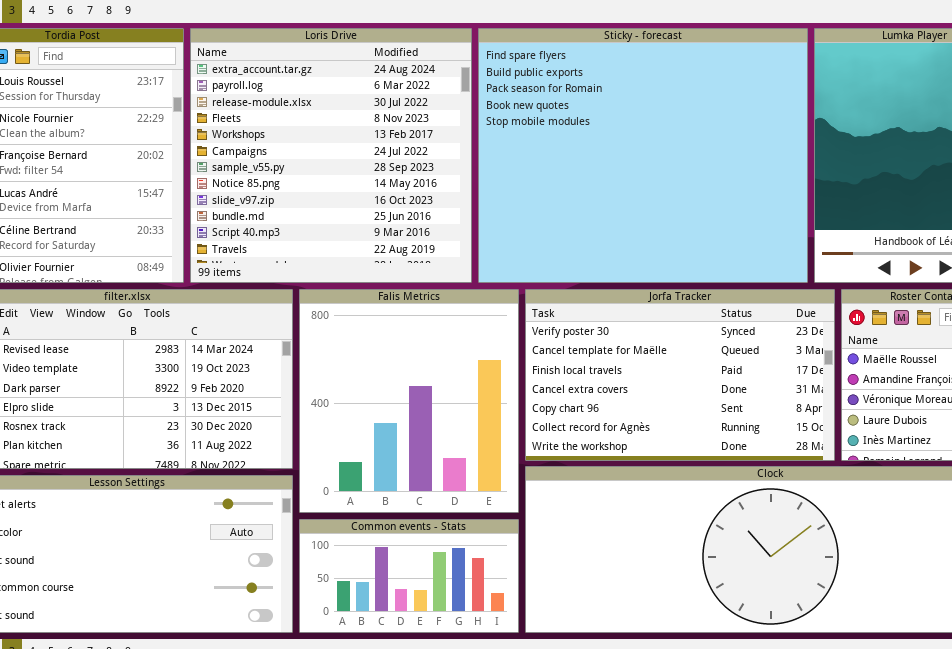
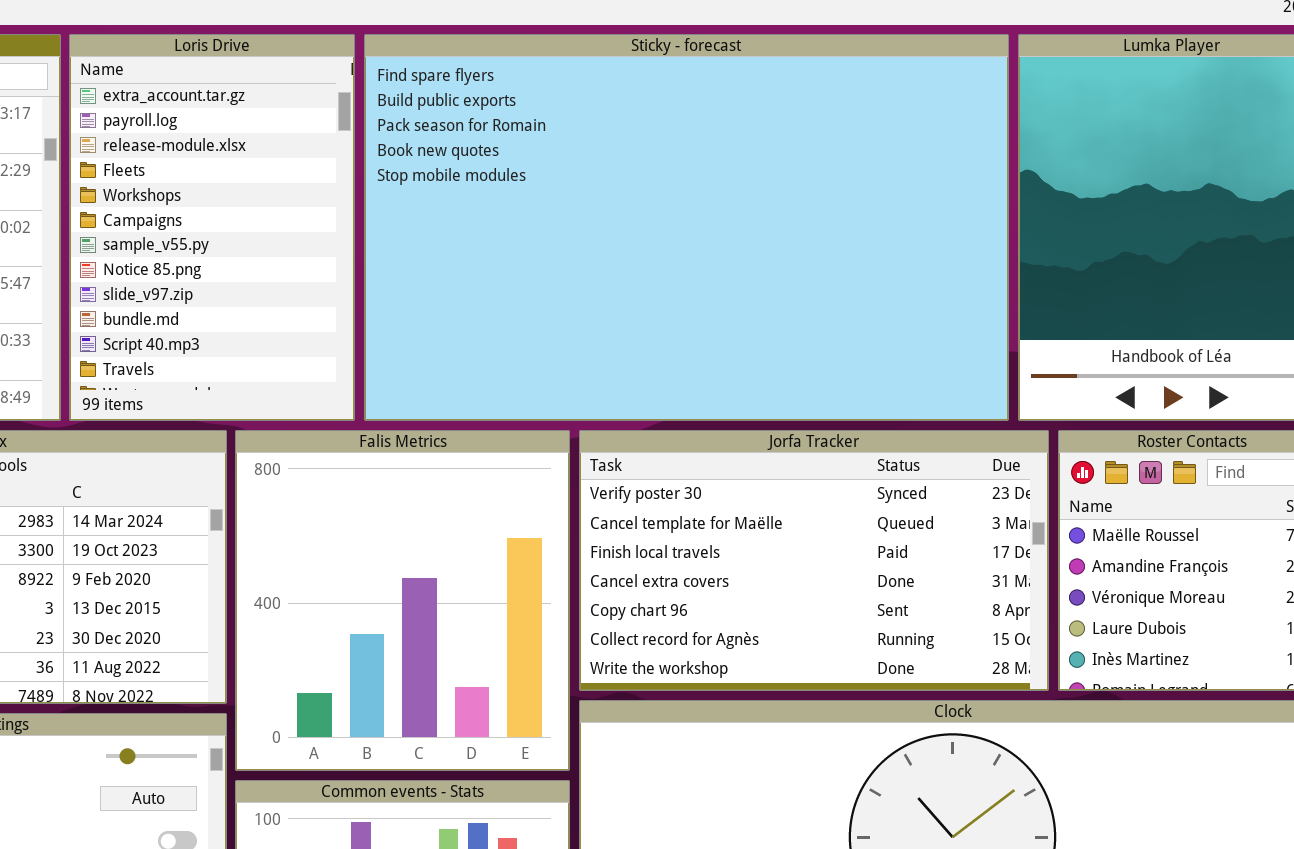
Loris Drive: [190,28,472,283] -> [69,34,355,421], resized
Sticky - forecast: [478,28,808,283] -> [364,34,1009,421], resized

